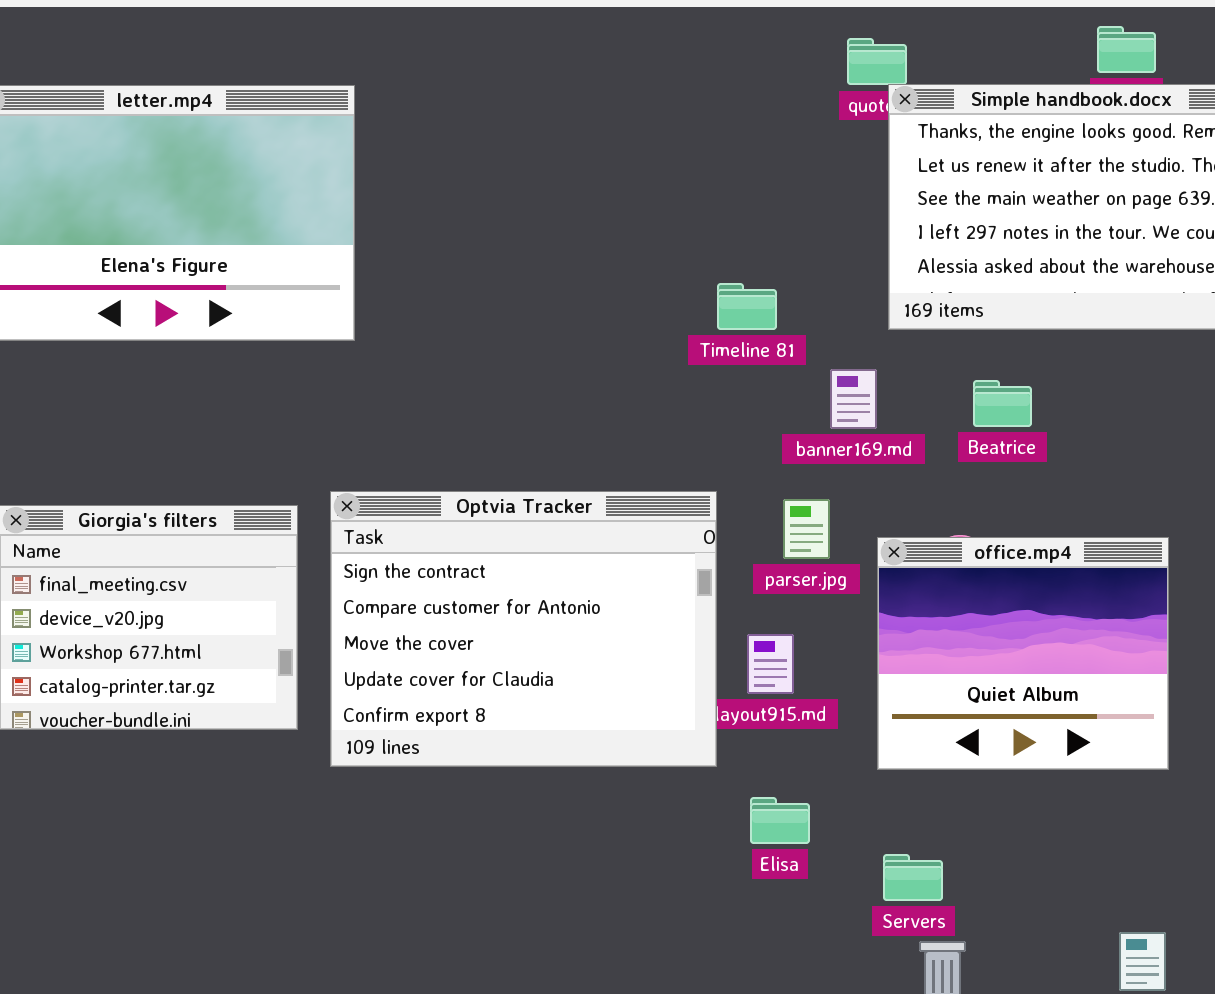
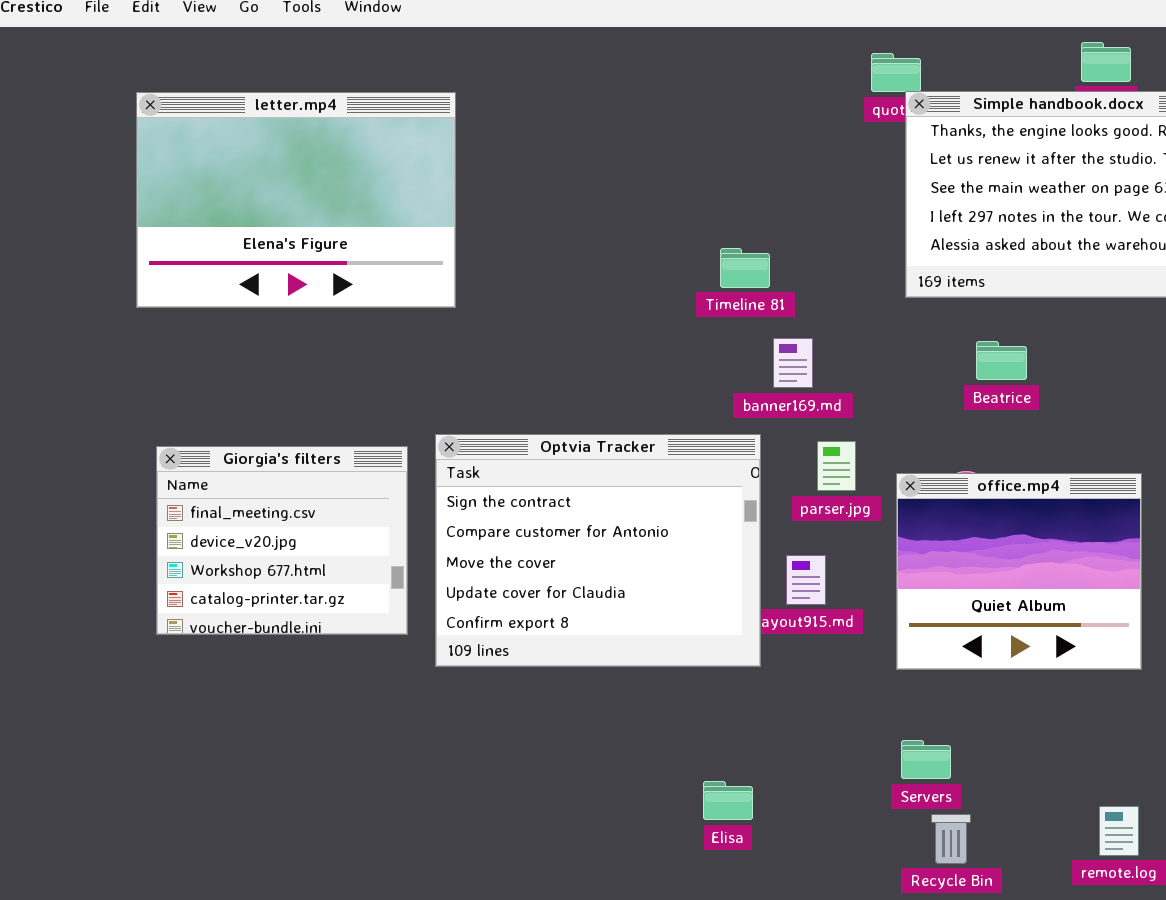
Timeline 81: [717,283,777,330] -> [720,248,770,288], moved
banner169.md: [830,369,877,429] -> [773,338,813,388], moved
Elisa: [750,797,810,844] -> [703,781,753,820], moved

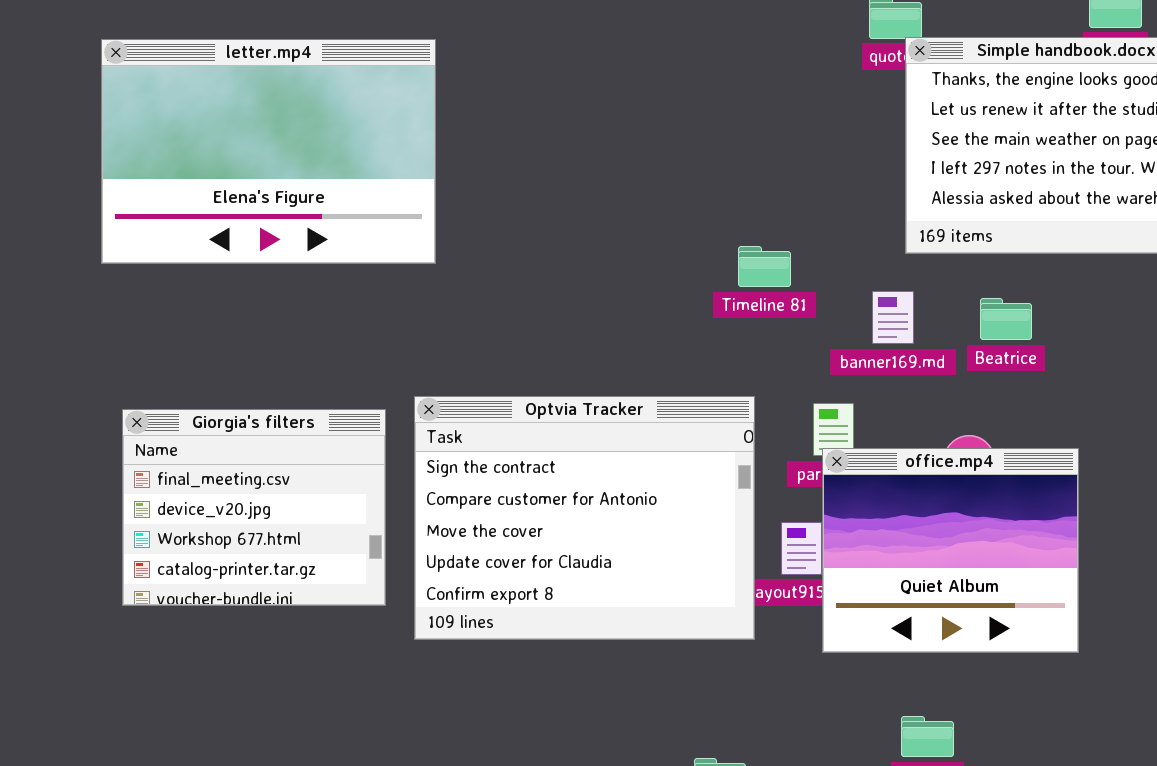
Timeline 81: [720,248,770,288] -> [738,246,791,287], moved
banner169.md: [773,338,813,388] -> [872,291,914,344], moved
office.mp4: [896,473,1142,670] -> [822,448,1079,653], moved

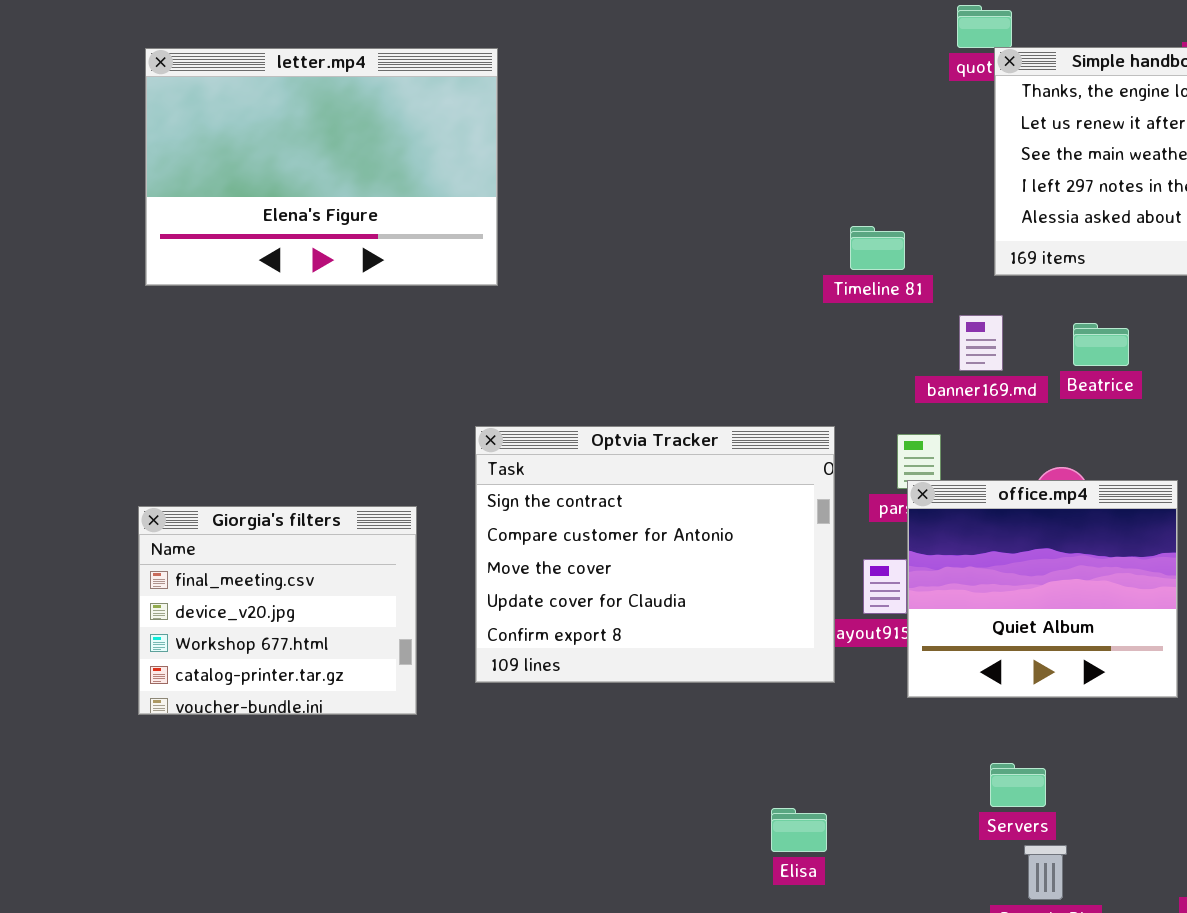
Timeline 81: [738,246,791,287] -> [850,226,905,270], moved
Giorgia's filters: [122,409,386,606] -> [138,506,417,715], moved

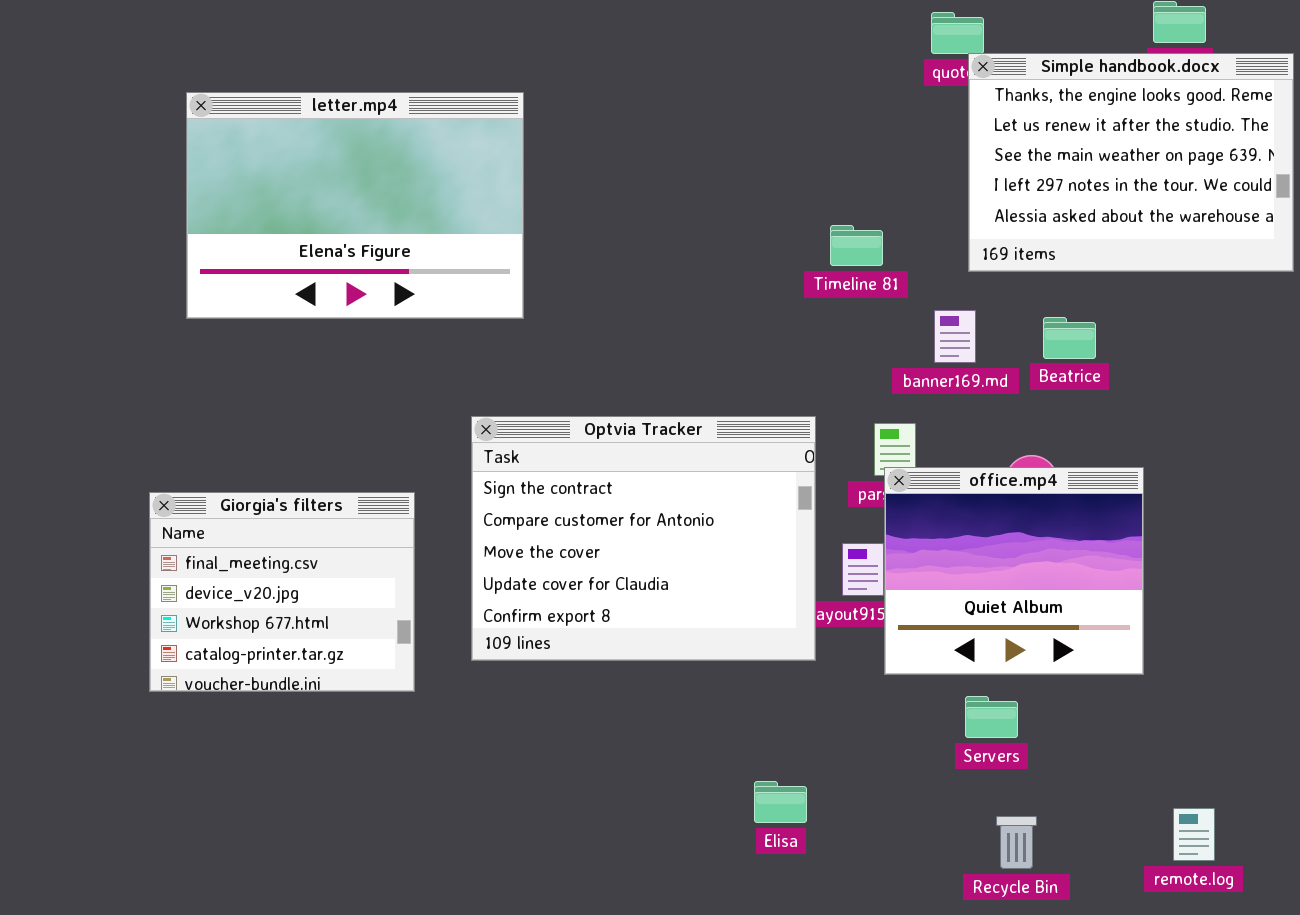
letter.mp4: [145,48,498,286] -> [186,92,524,319], moved
Servers: [990,763,1046,807] -> [965,696,1018,738], moved

